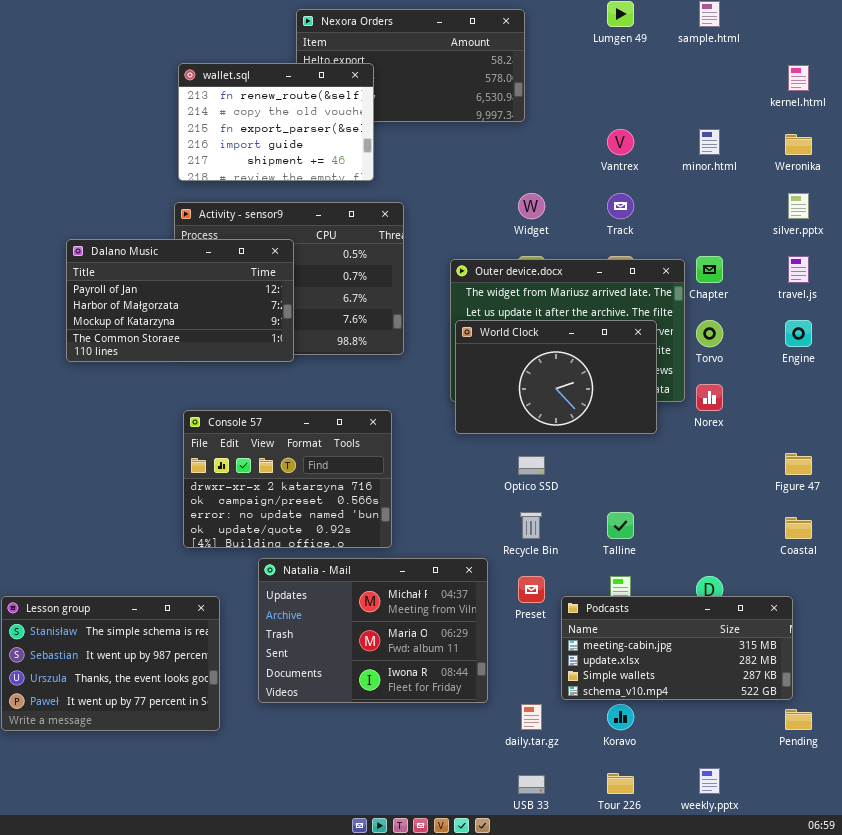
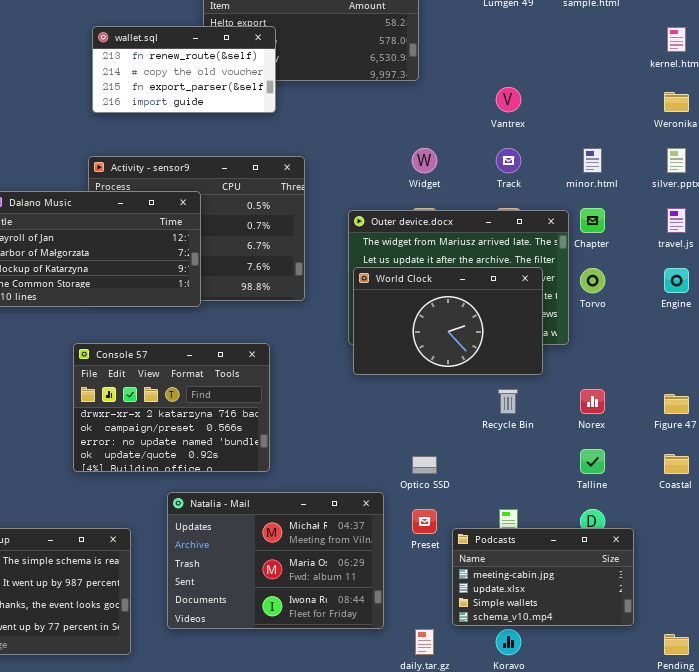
wallet.sql: [178,63,374,181] -> [92,26,276,113], resized
minor.html: [699,129,720,155] -> [583,148,602,173], moved
Norex: [696,384,723,411] -> [580,389,605,414], moved
Console 57: [183,410,392,548] -> [73,343,270,472], moved
Optico SSD: [518,456,545,475] -> [412,456,437,474], moved
Recycle Bin: [520,512,542,539] -> [498,389,518,414], moved
Talline: [607,512,634,539] -> [580,449,605,474], moved
Podcasts: [561,596,793,700] -> [452,528,634,626], resized

